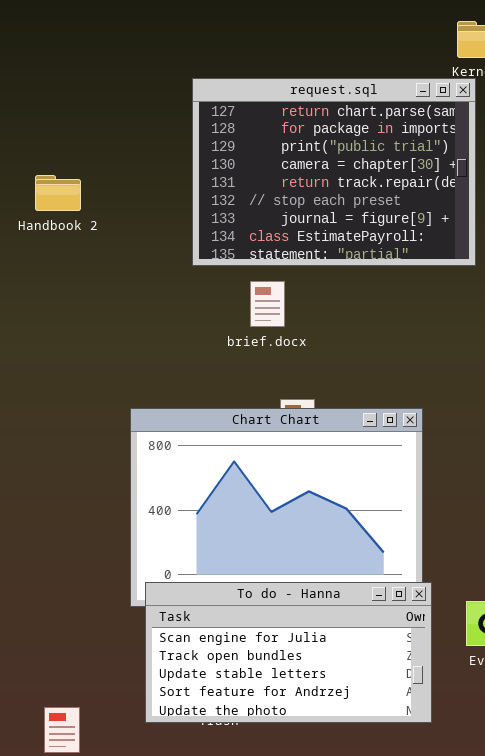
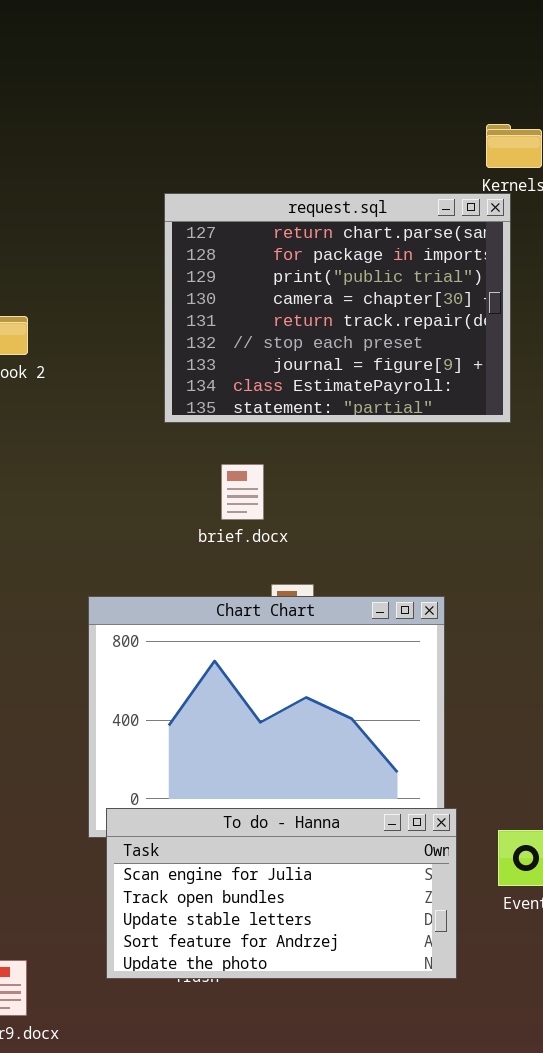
brief.docx: [250,281,285,327] -> [221,464,264,520], moved

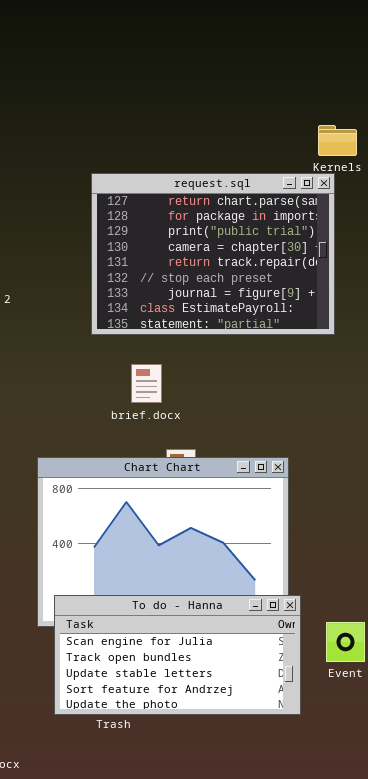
To do - Hanna: [106,808,457,979] -> [54,595,301,715], moved

